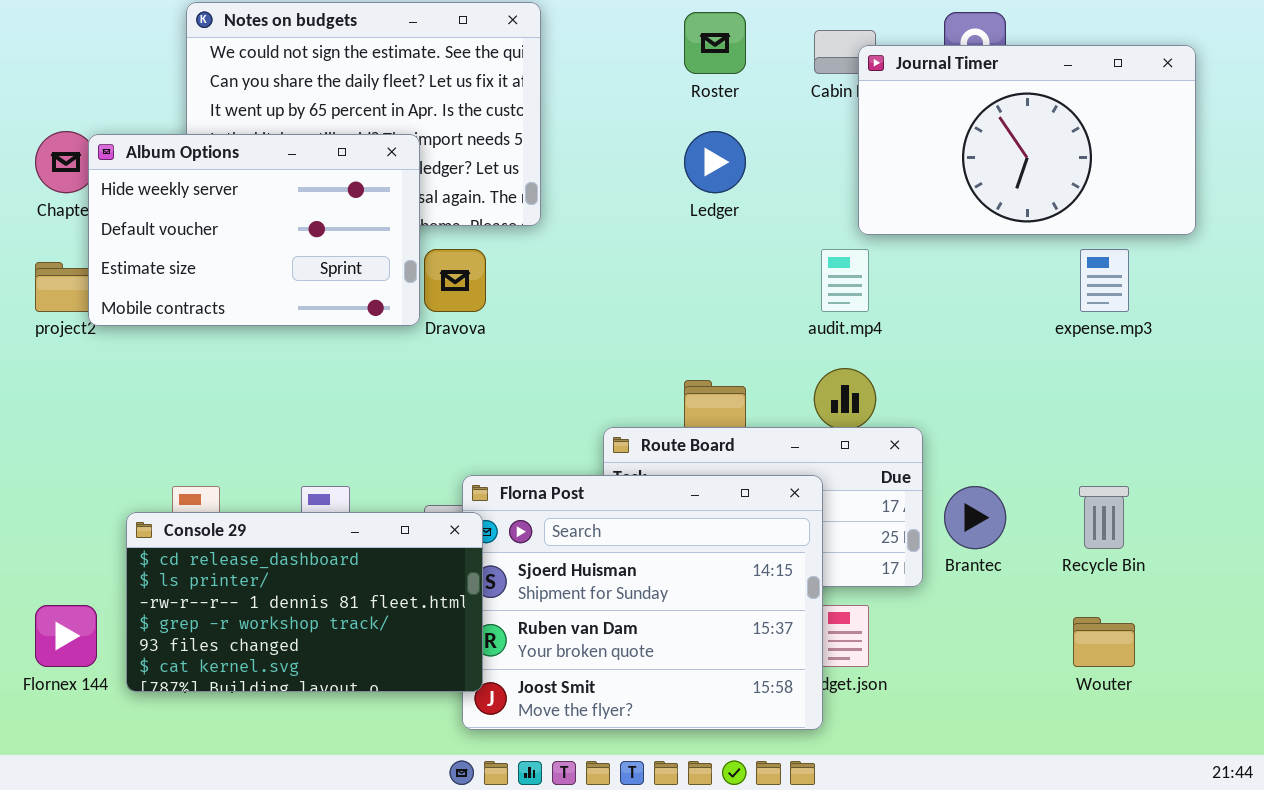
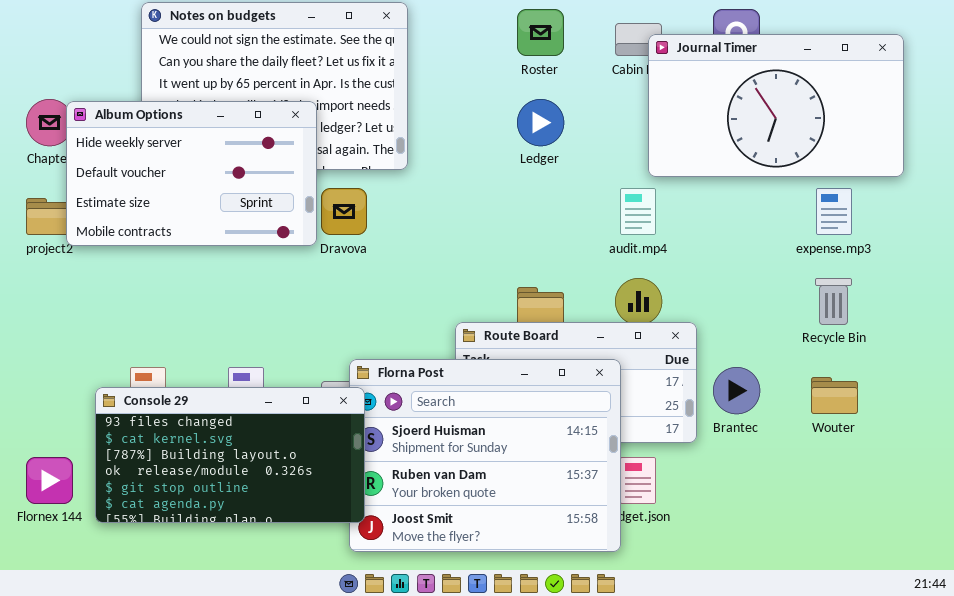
Recycle Bin: [1079,486,1129,549] -> [815,278,852,325], moved
Console 29: [126,512,483,692] -> [95,387,365,523], scrolled down 4 rows
Wouter: [1073,617,1135,667] -> [811,377,858,414], moved

